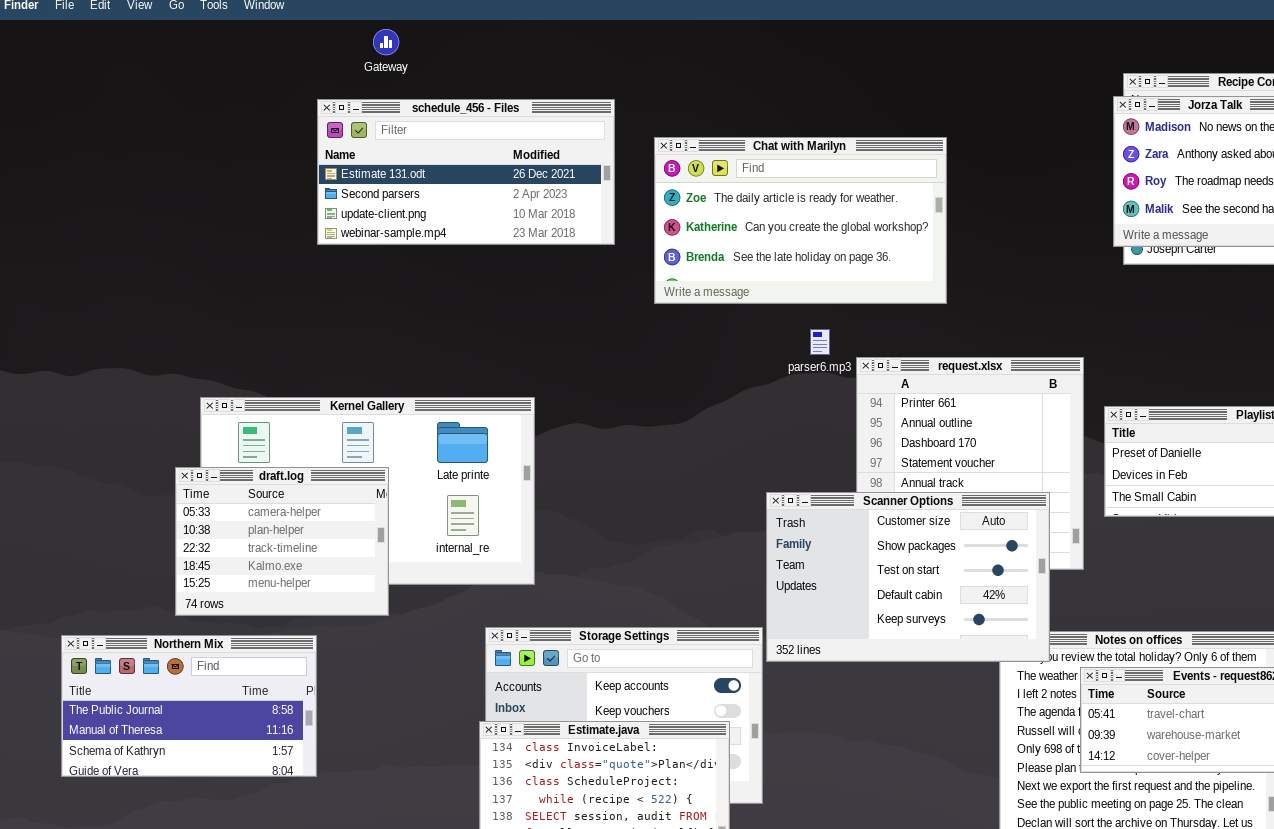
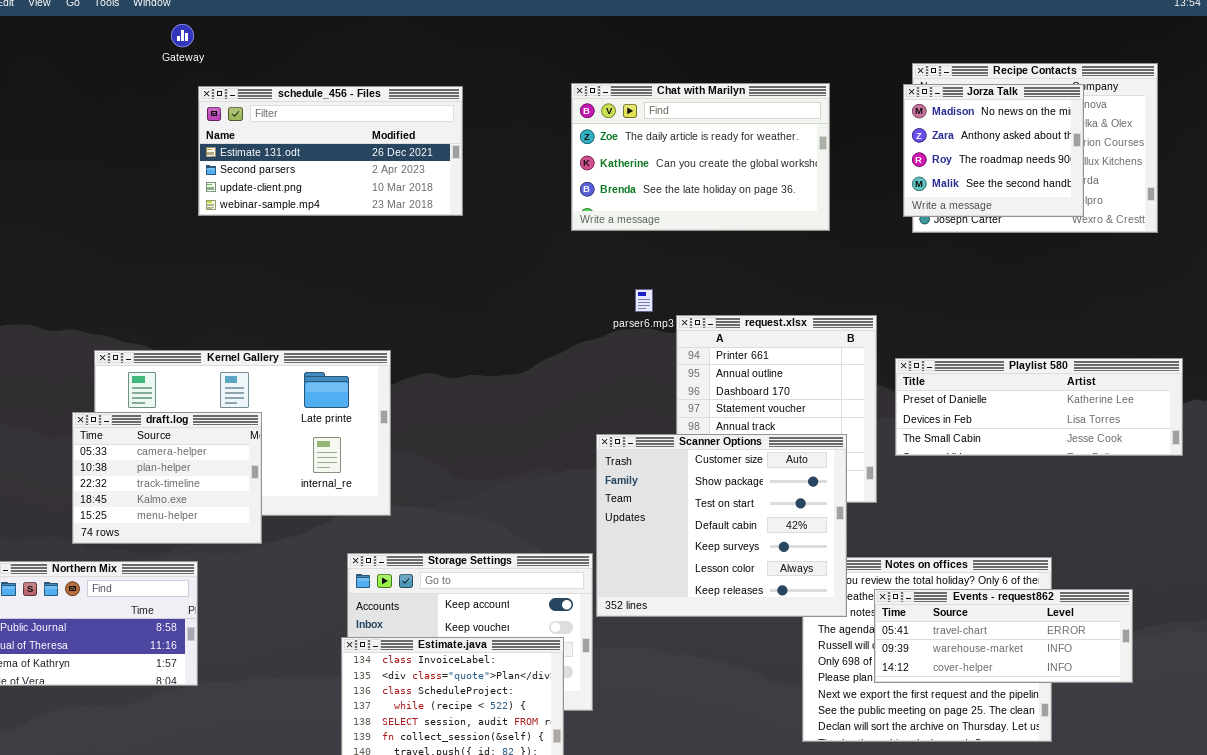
Gateway: [373,29,399,55] -> [171,24,194,47], moved
Chat with Marilyn: [654,137,947,304] -> [571,83,830,231], moved
Scanner Options: [766,492,1050,662] -> [596,434,847,617], resized

